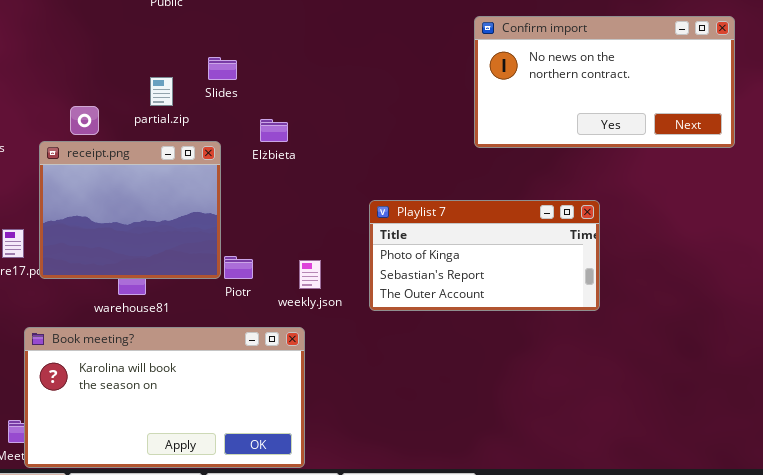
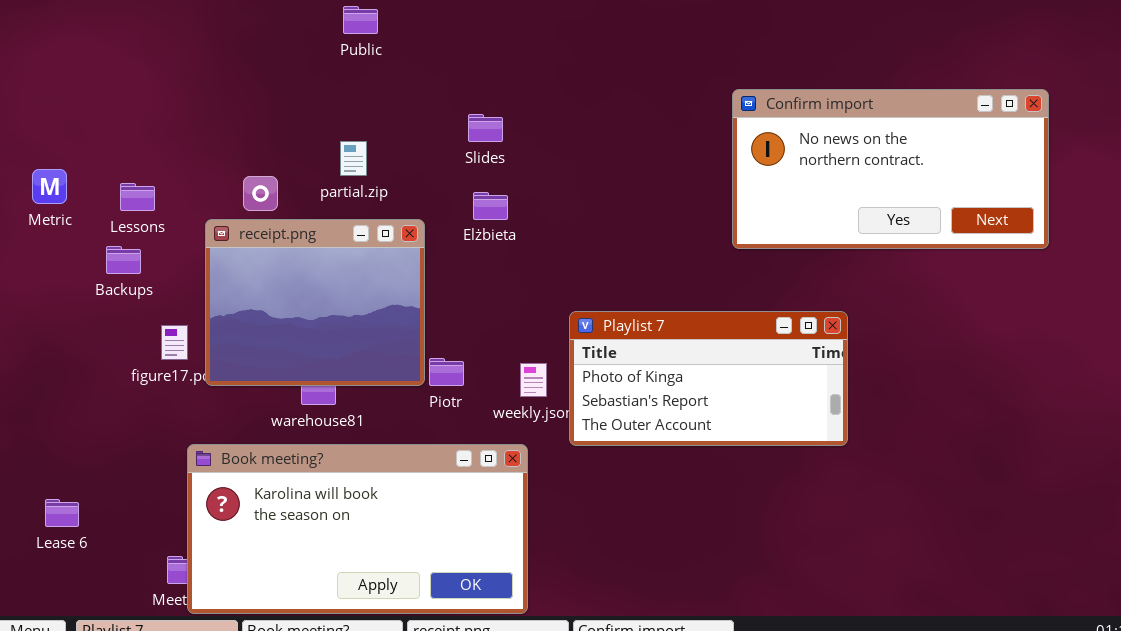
Confirm import: [474,16,735,148] -> [732,89,1049,249], moved
Slides: [208,57,237,80] -> [468,114,503,142], moved
Playlist 7: [369,200,600,311] -> [569,311,848,446], moved

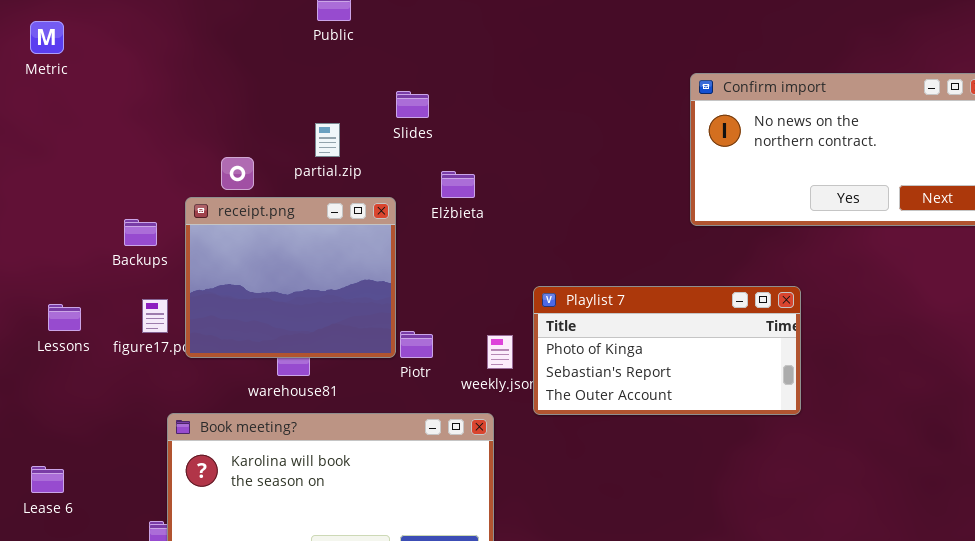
Slides: [468,114,503,142] -> [396,91,429,118], moved
Metric: [32,169,67,204] -> [30,21,64,54], moved
Lessons: [120,183,155,211] -> [48,304,81,331], moved
Backups: [106,246,141,274] -> [124,219,157,246], moved

